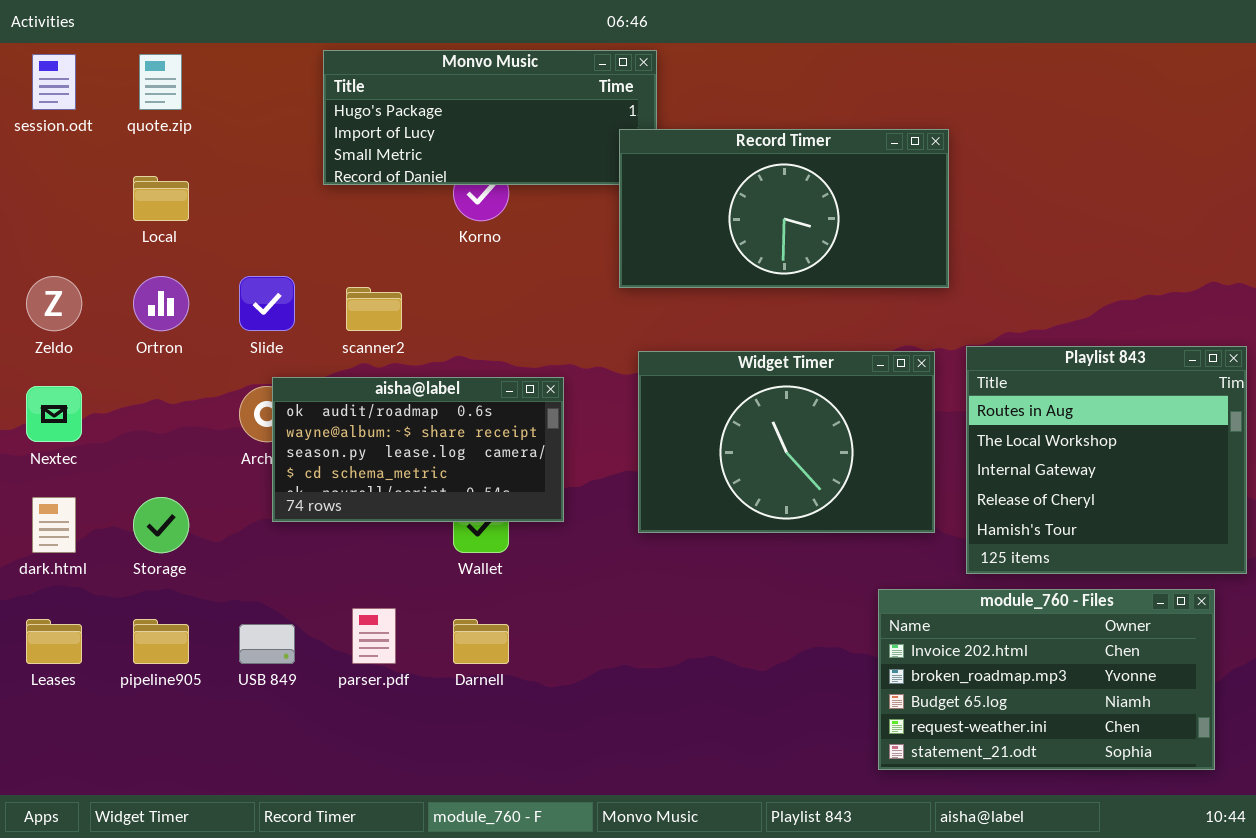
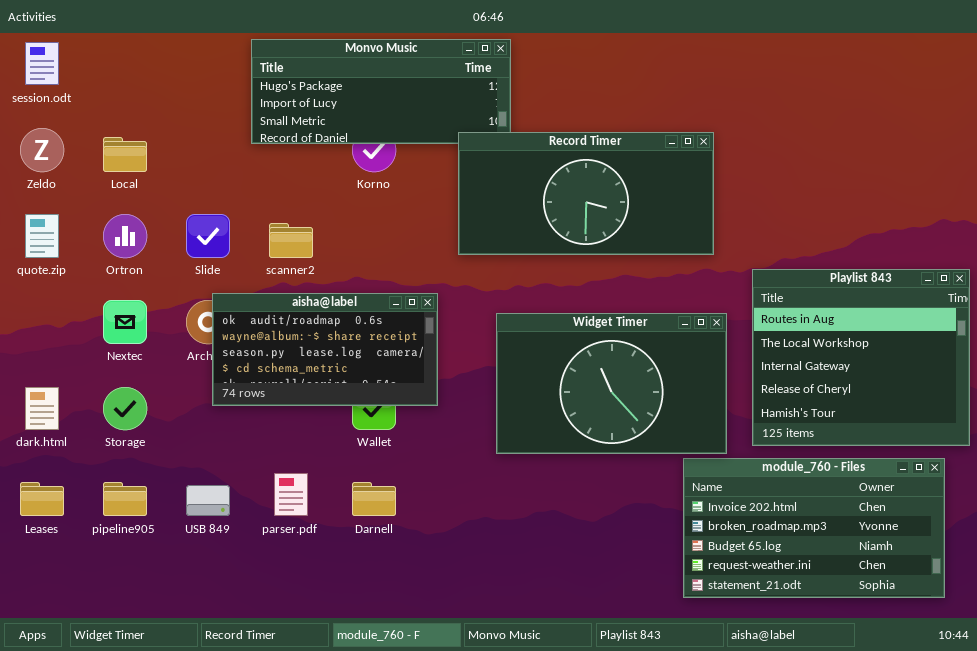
quote.zip: [139,54,182,110] -> [25,214,59,258], moved
Record Timer: [619,129,949,288] -> [458,132,714,255], moved
Zeldo: [26,276,82,331] -> [20,128,64,172], moved
Widget Timer: [638,351,935,533] -> [496,313,727,454], moved
Nextec: [26,386,82,442] -> [103,300,147,344], moved

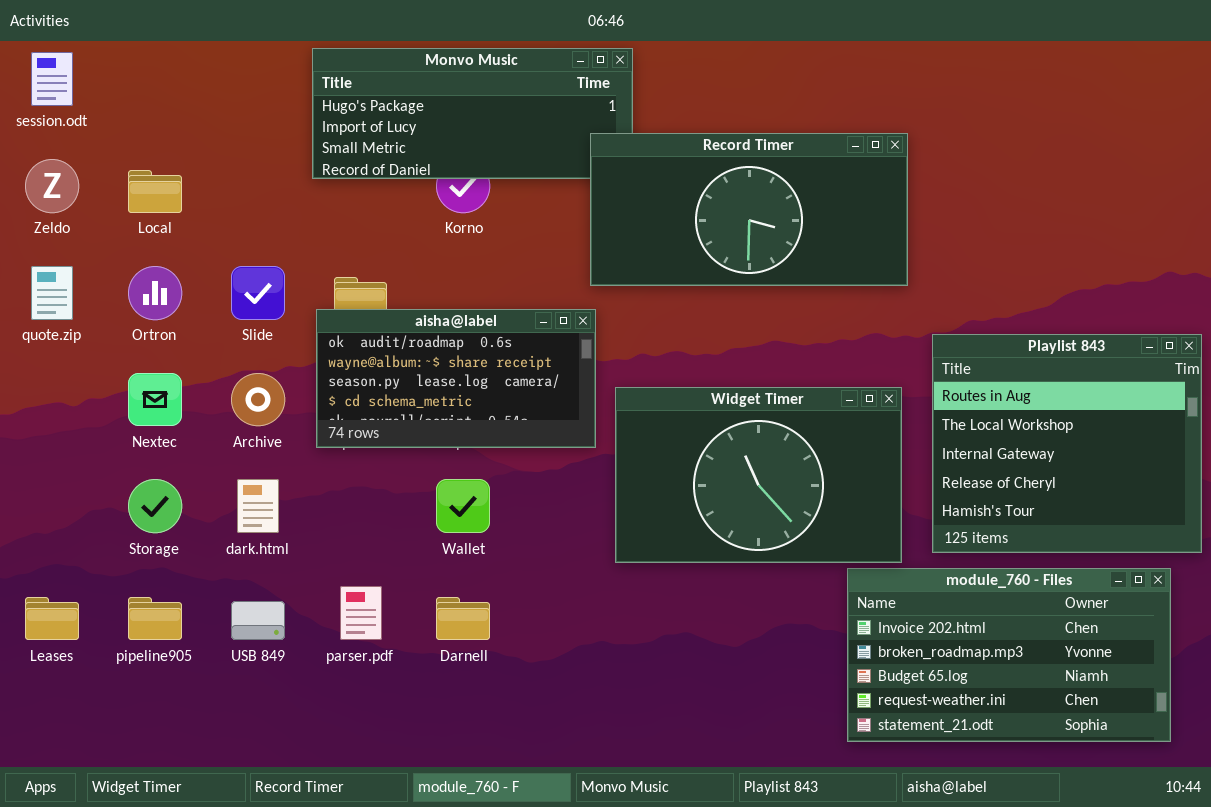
Record Timer: [458,132,714,255] -> [590,133,908,286], moved
aisha@label: [212,293,438,406] -> [316,309,596,448], moved
dark.html: [25,387,59,430] -> [237,479,279,533], moved

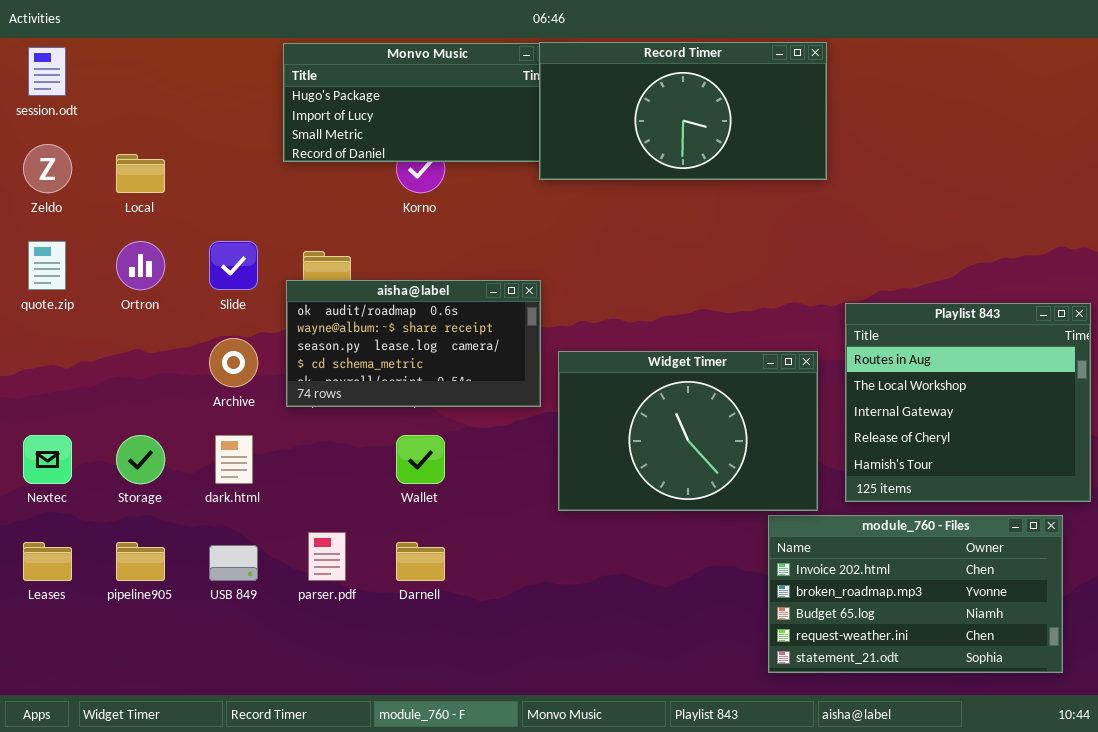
Record Timer: [590,133,908,286] -> [539,42,827,180], moved
Nextec: [128,373,182,426] -> [23,435,72,484], moved

